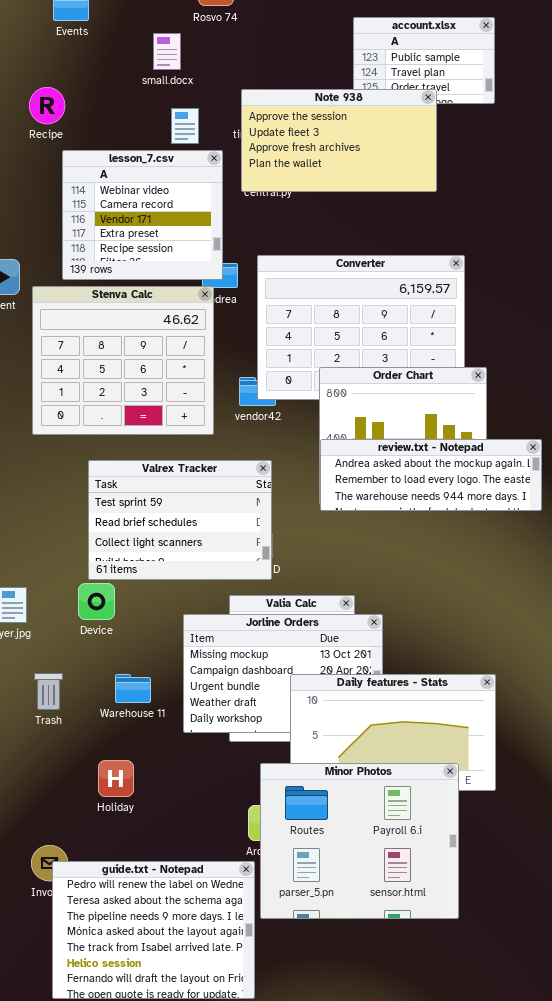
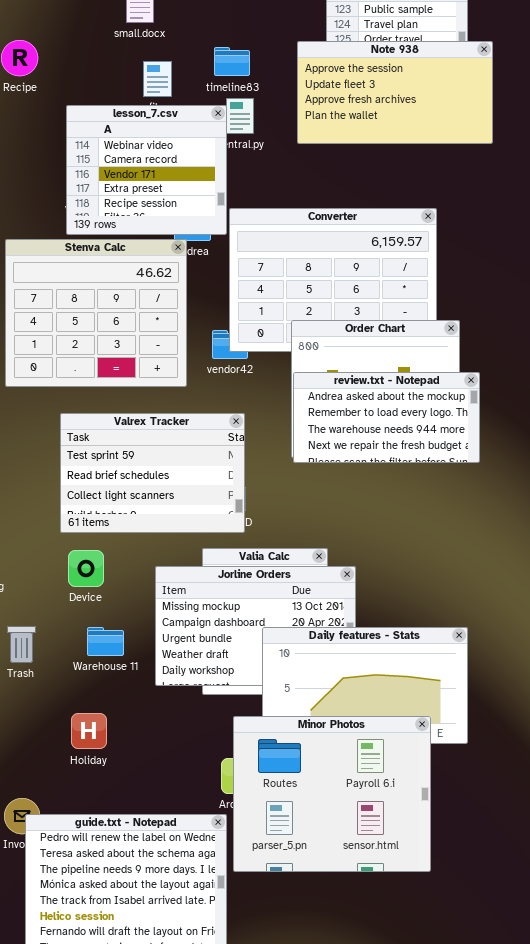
Note 938: [241,89,437,192] -> [297,41,493,144], moved
lesson_7.csv: [62,150,223,280] -> [66,105,227,235], moved
review.txt - Notepad: [320,439,542,511] -> [293,372,480,463], resized
Device: [78,583,115,620] -> [68,550,104,587], moved

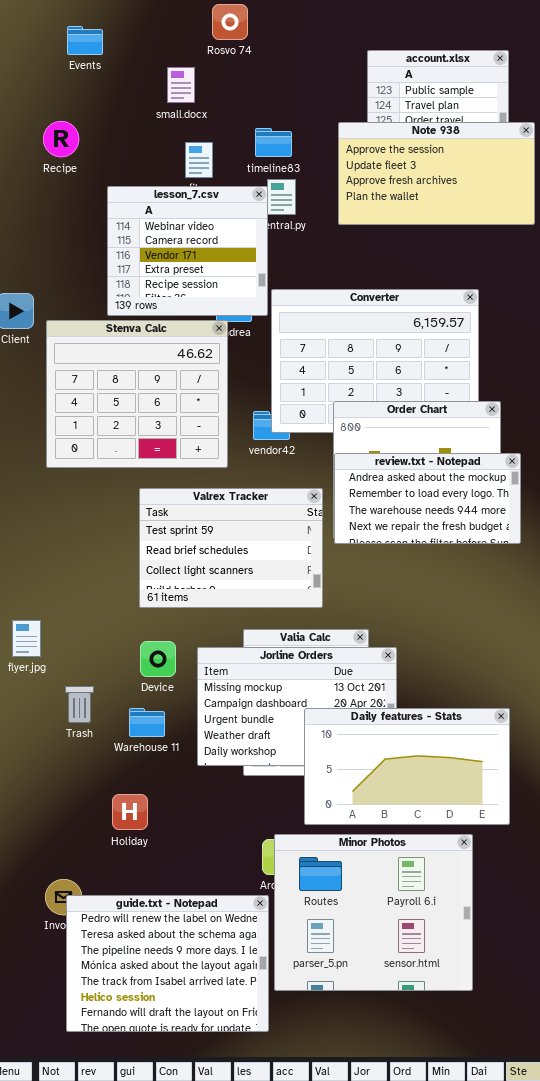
Valrex Tracker: [60,413,245,533] -> [139,488,323,608], moved
Device: [68,550,104,587] -> [140,641,176,677], moved
Trash: [7,626,36,663] -> [65,686,94,723], moved
Minor Photos: [233,716,431,872] -> [274,834,473,991], moved

